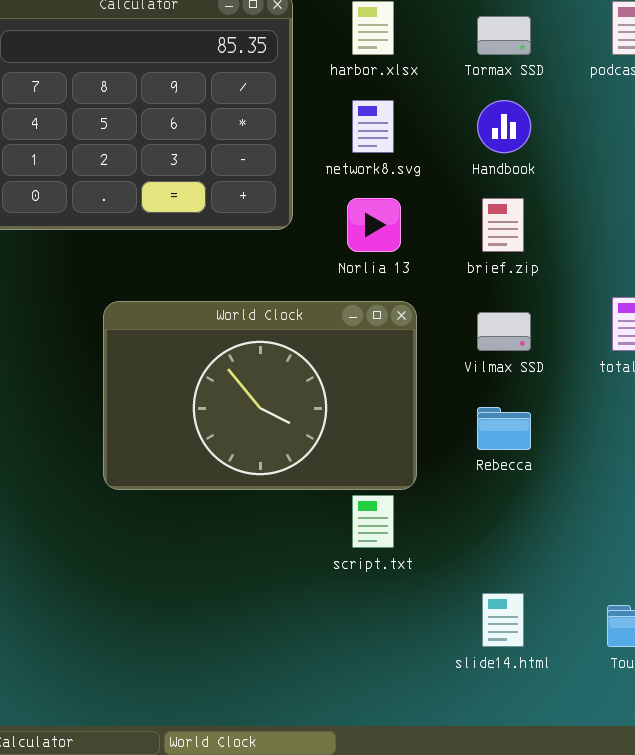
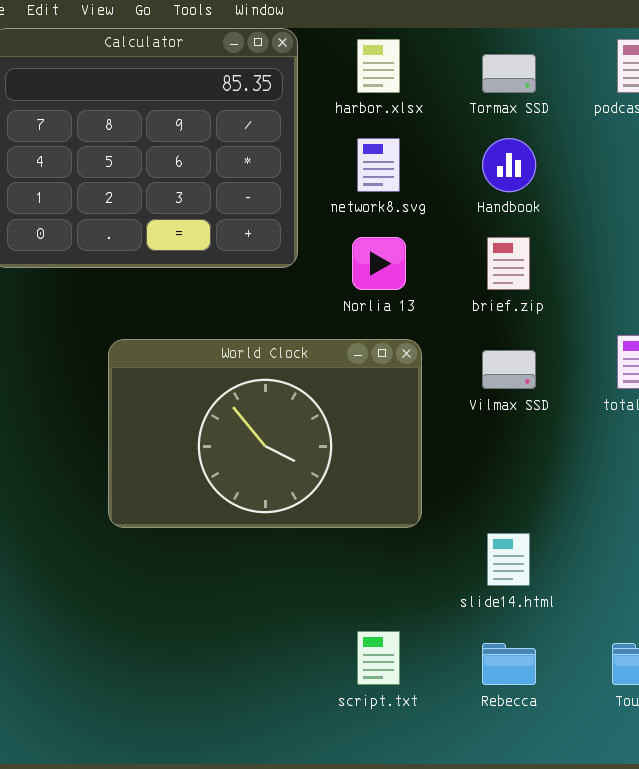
Rebecca: [477,407,531,450] -> [482,643,536,685], moved
script.txt: [352,495,394,548] -> [357,631,400,685], moved
slide14.html: [482,593,524,647] -> [487,533,530,586], moved

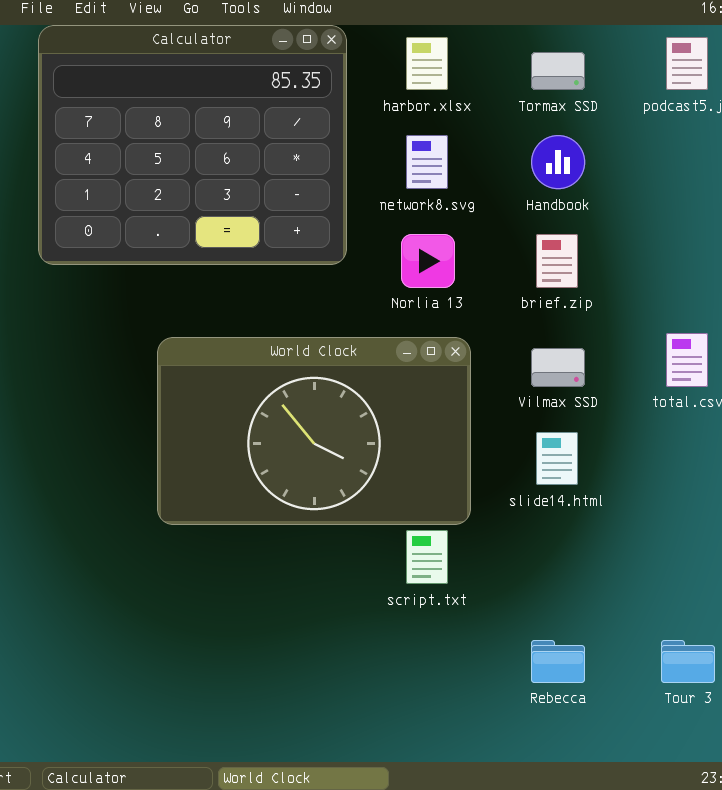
slide14.html: [487,533,530,586] -> [536,432,578,485], moved
script.txt: [357,631,400,685] -> [406,530,448,584], moved

